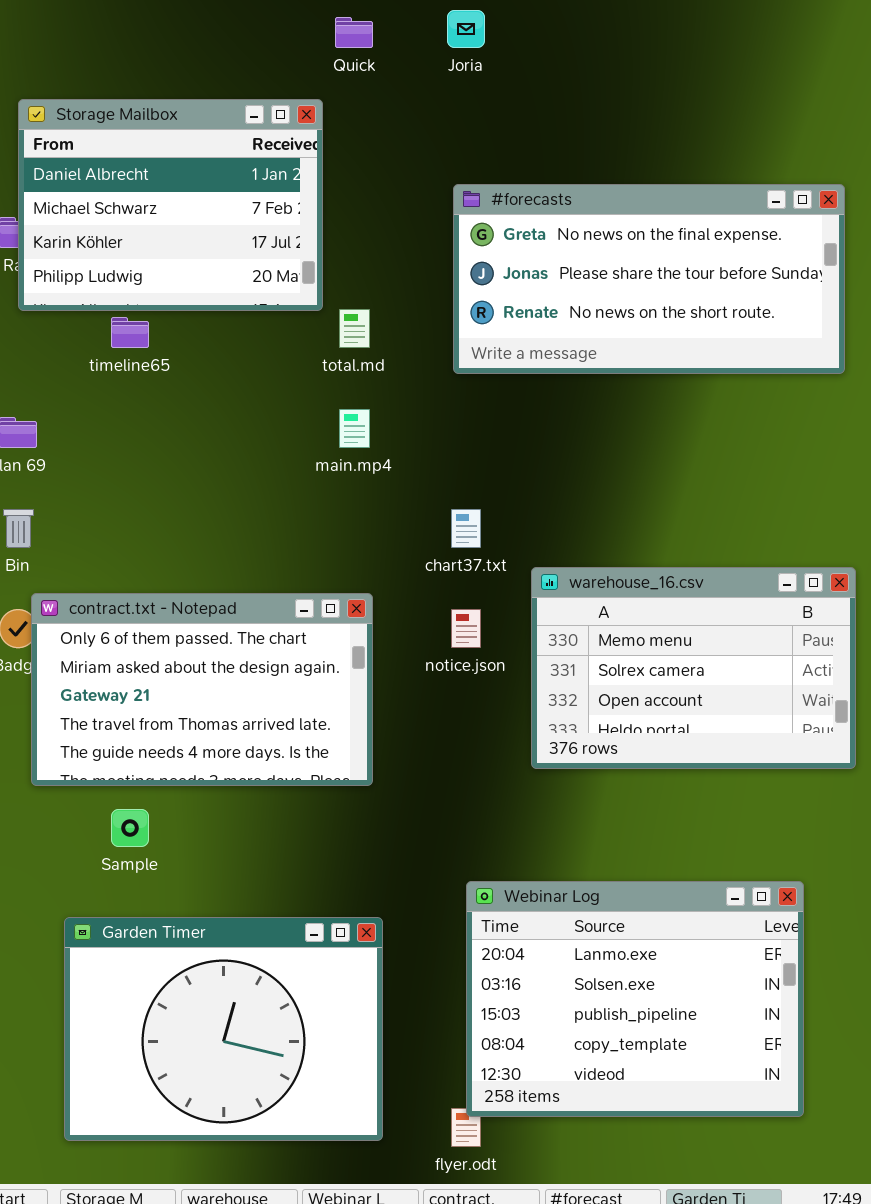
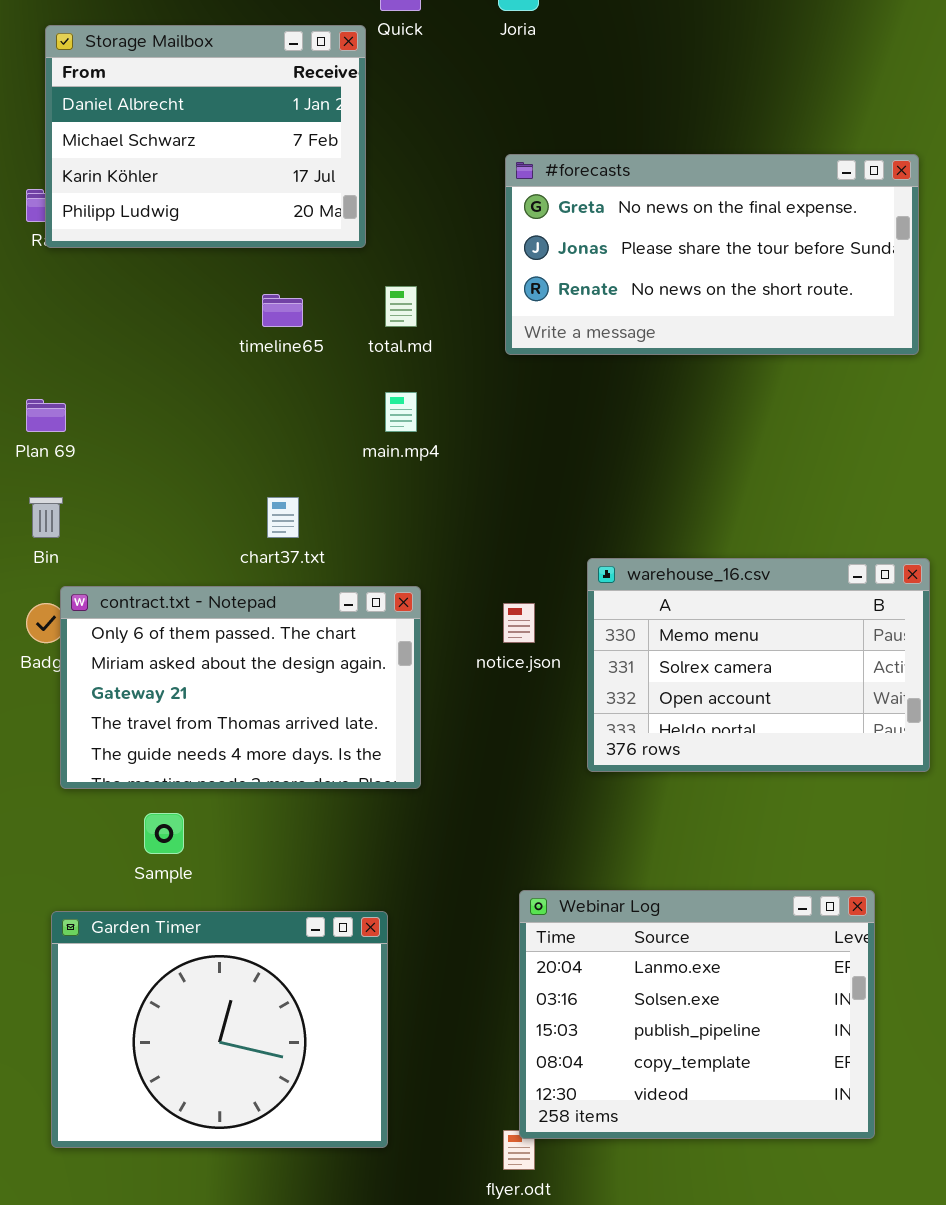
Storage Mailbox: [18,99,323,311] -> [45,25,366,248], moved
timeline65: [111,317,149,348] -> [262,294,303,327], moved
chart37.txt: [451,509,481,548] -> [267,497,299,538], moved
Garden Timer: [64,917,383,1141] -> [51,911,388,1148], moved

